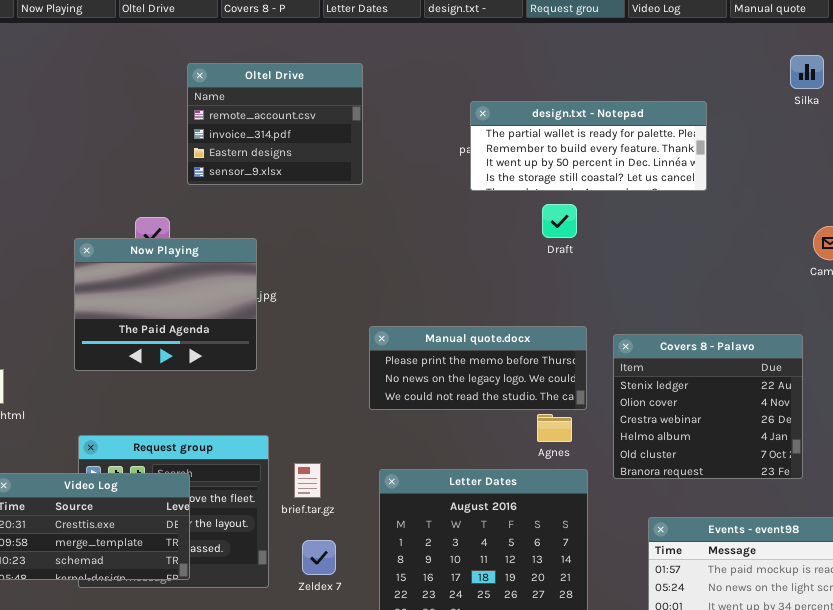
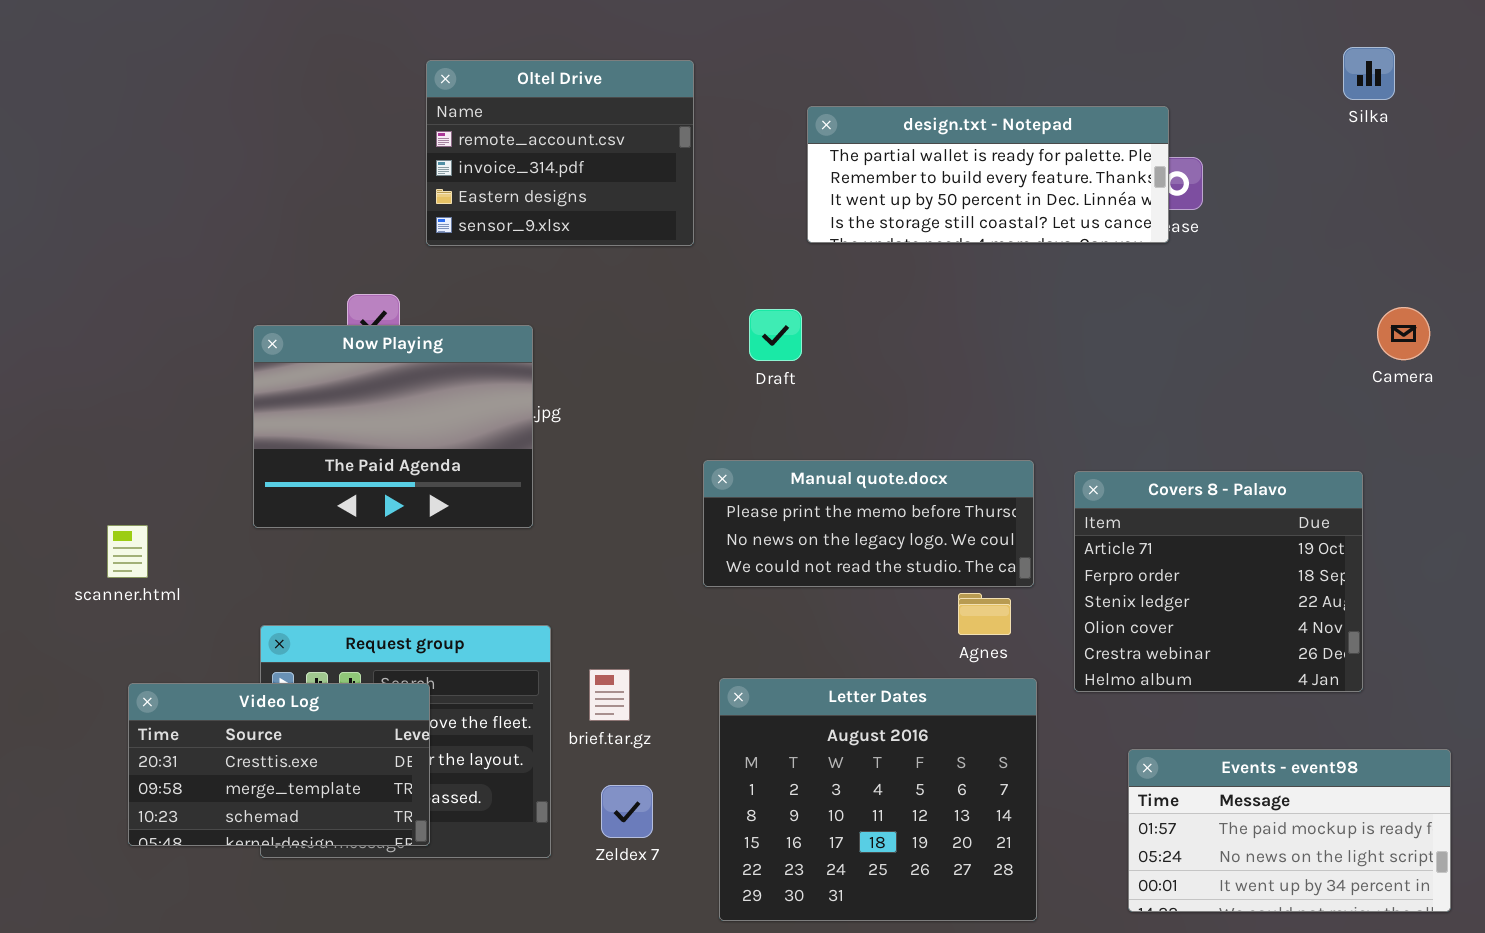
design.txt - Notepad: [470,101,707,191] -> [807,106,1169,243], moved
Draft: [542,204,577,238] -> [749,309,802,361], moved
Covers 8 - Palavo: [613,334,803,479] -> [1074,471,1363,692], scrolled up 2 rows

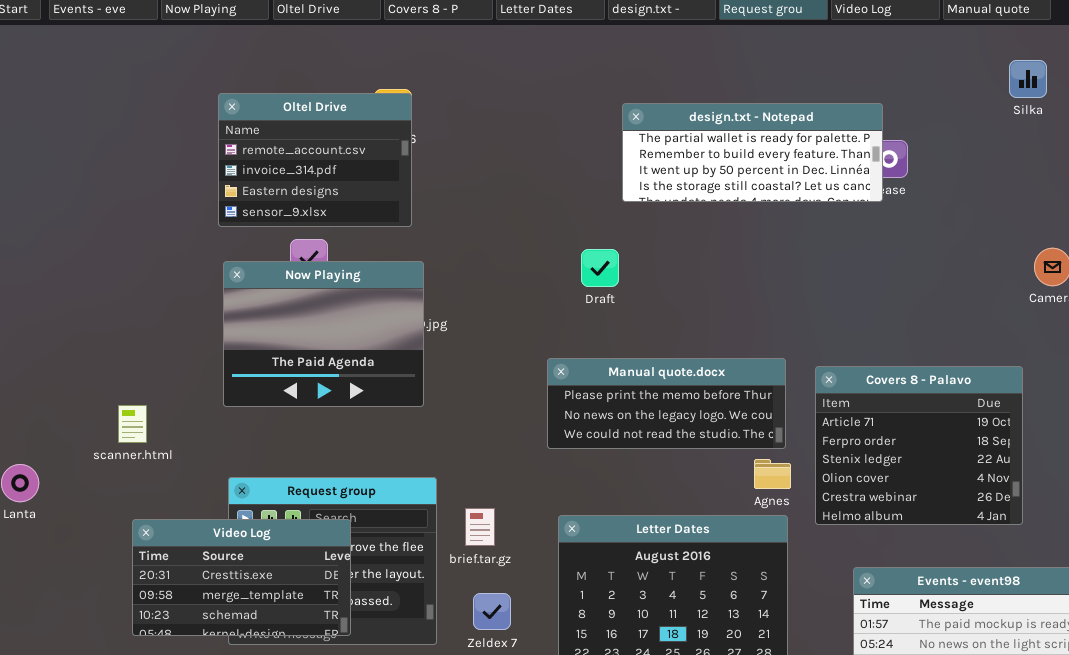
Oltel Drive: [426,60,694,246] -> [218,93,412,227], moved
Agnes: [958,593,1011,635] -> [754,459,791,489], moved

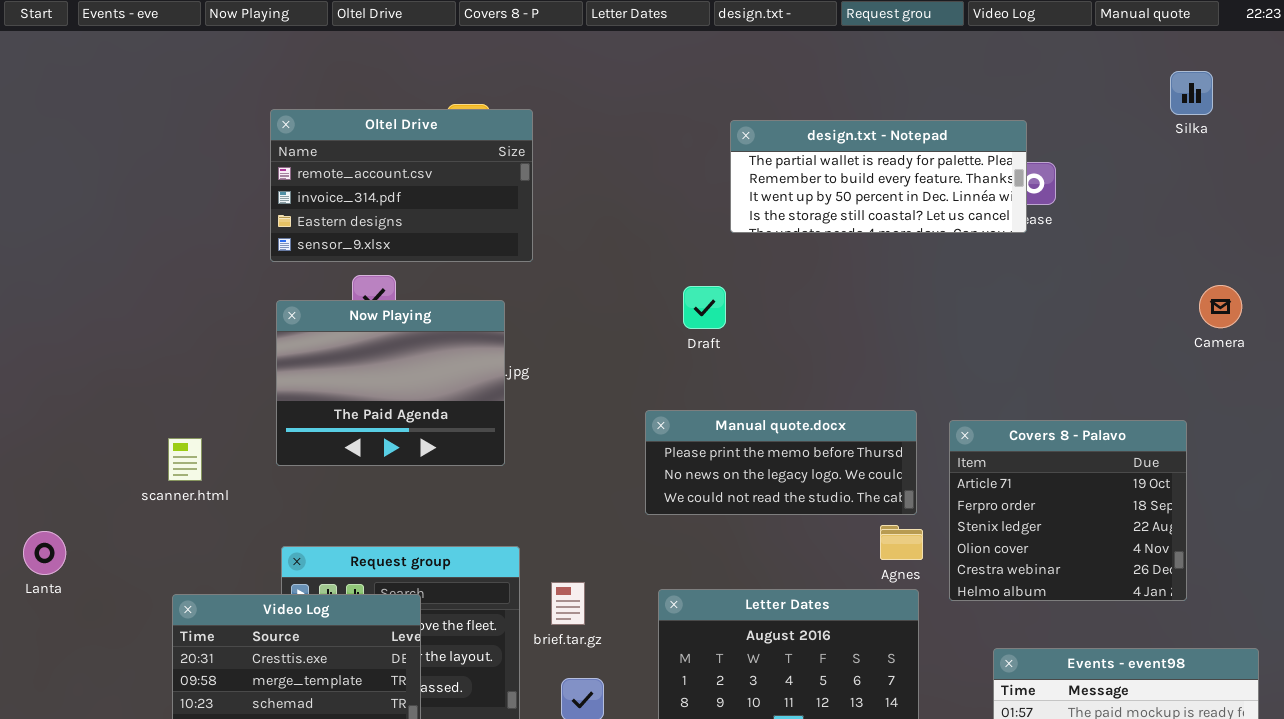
Oltel Drive: [218,93,412,227] -> [270,109,533,262], resized
scanner.html: [118,405,147,443] -> [168,438,202,481], moved

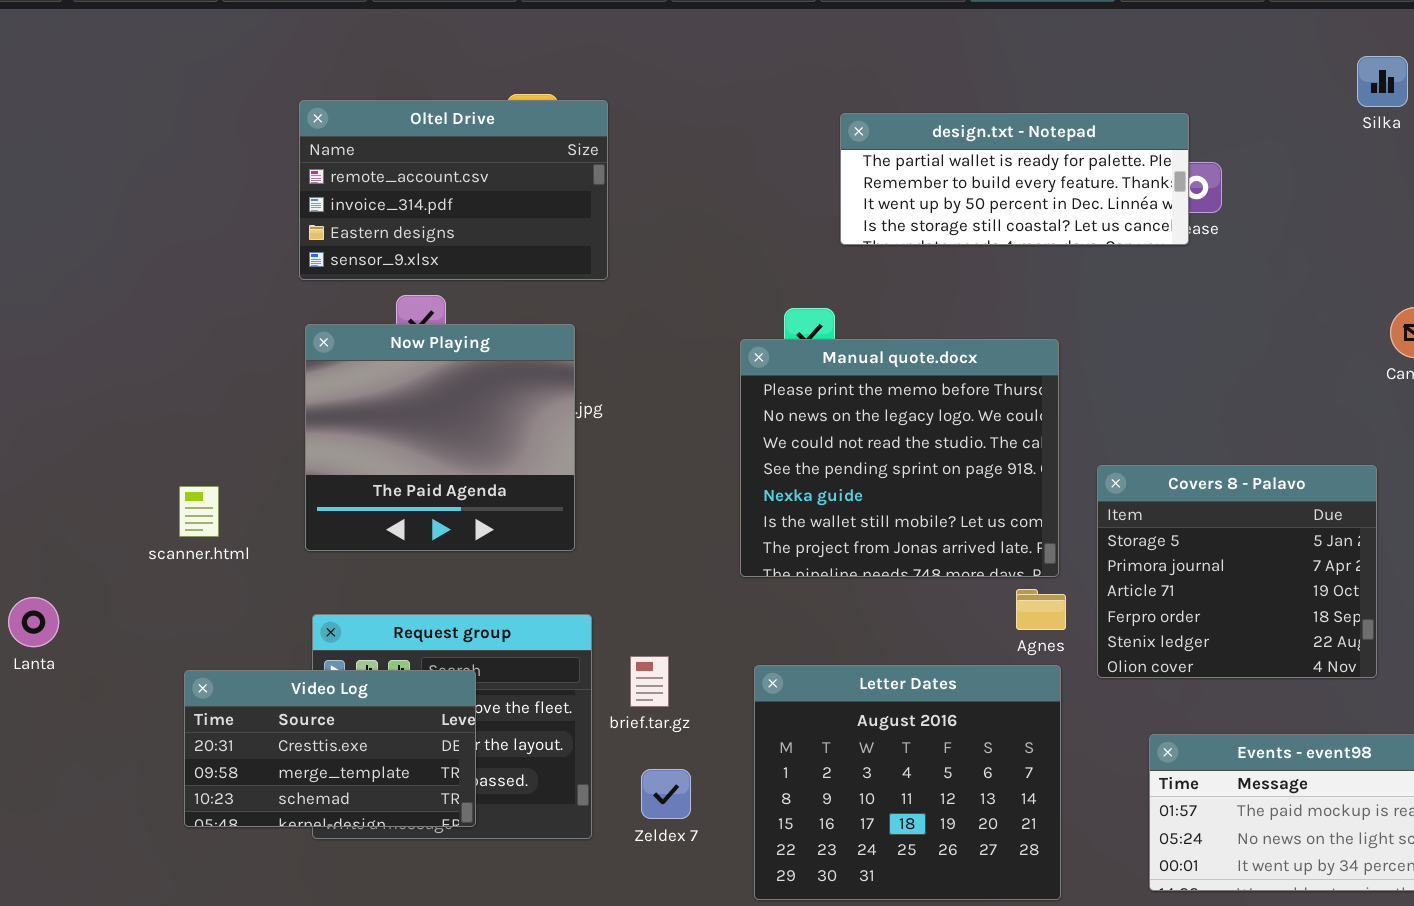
Now Playing: [276,300,505,466] -> [305,324,575,551], resized
Manual quote.docx: [645,410,917,515] -> [740,339,1059,577], resized
Covers 8 - Palavo: [949,420,1187,601] -> [1097,465,1377,678], scrolled up 2 rows

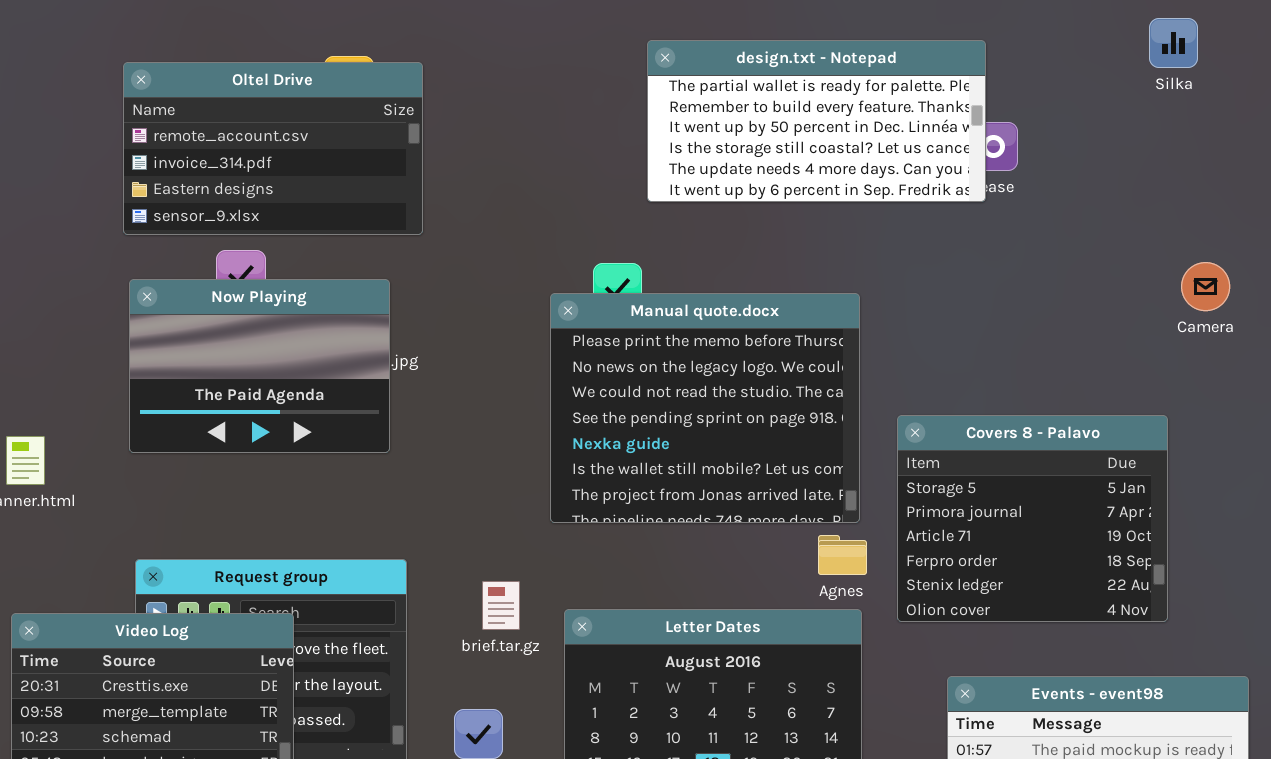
design.txt - Notepad: [840,113,1189,245] -> [647,40,986,202], resized
Now Playing: [305,324,575,551] -> [129,279,390,453], resized
brief.tar.gz: [630,656,669,707] -> [482,581,520,630], moved

